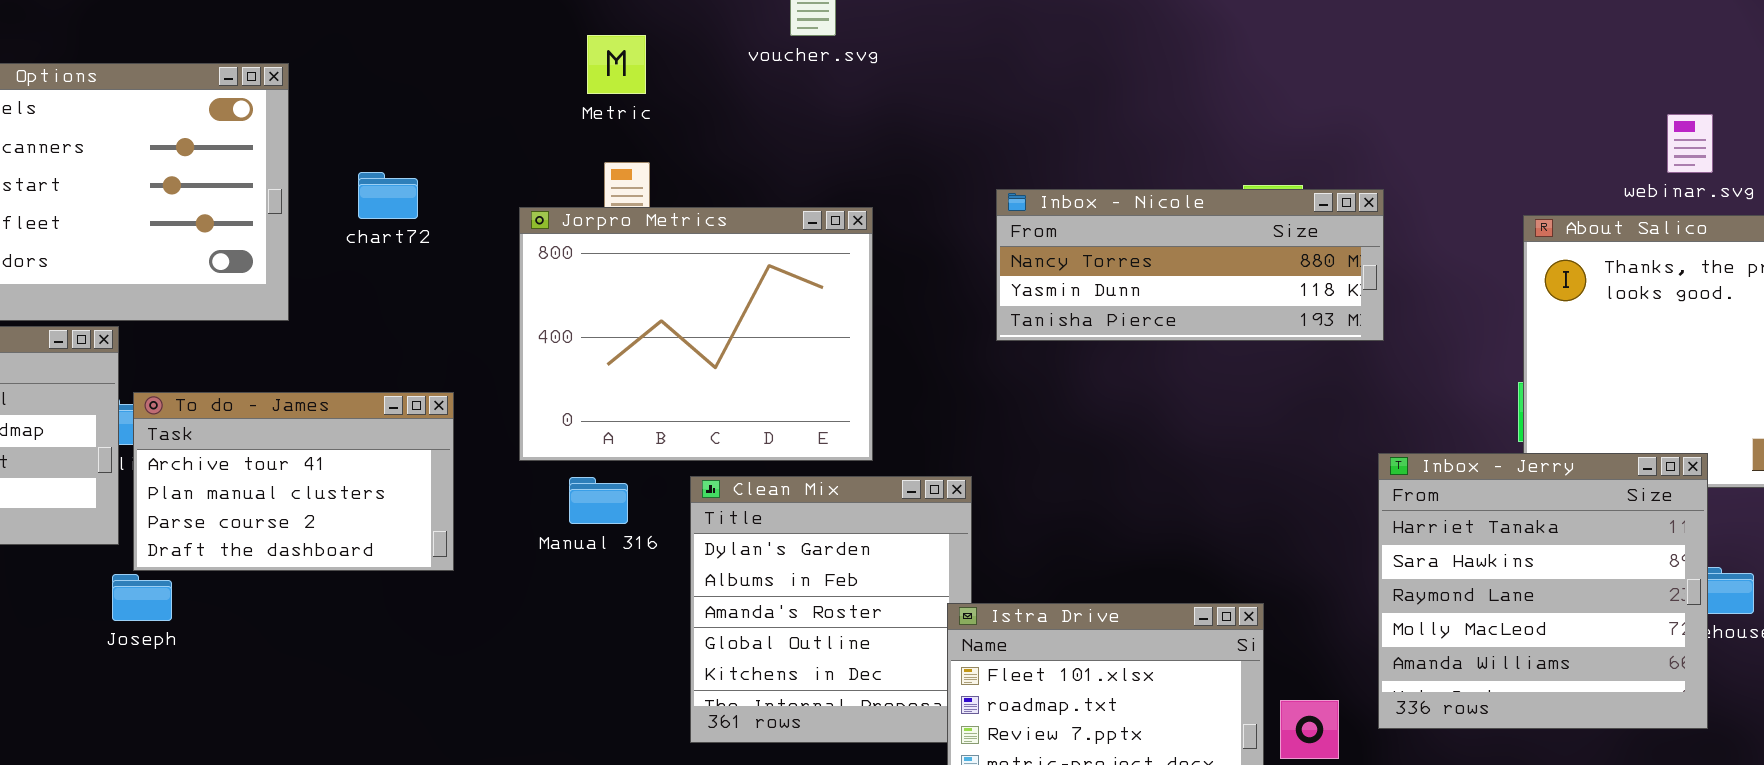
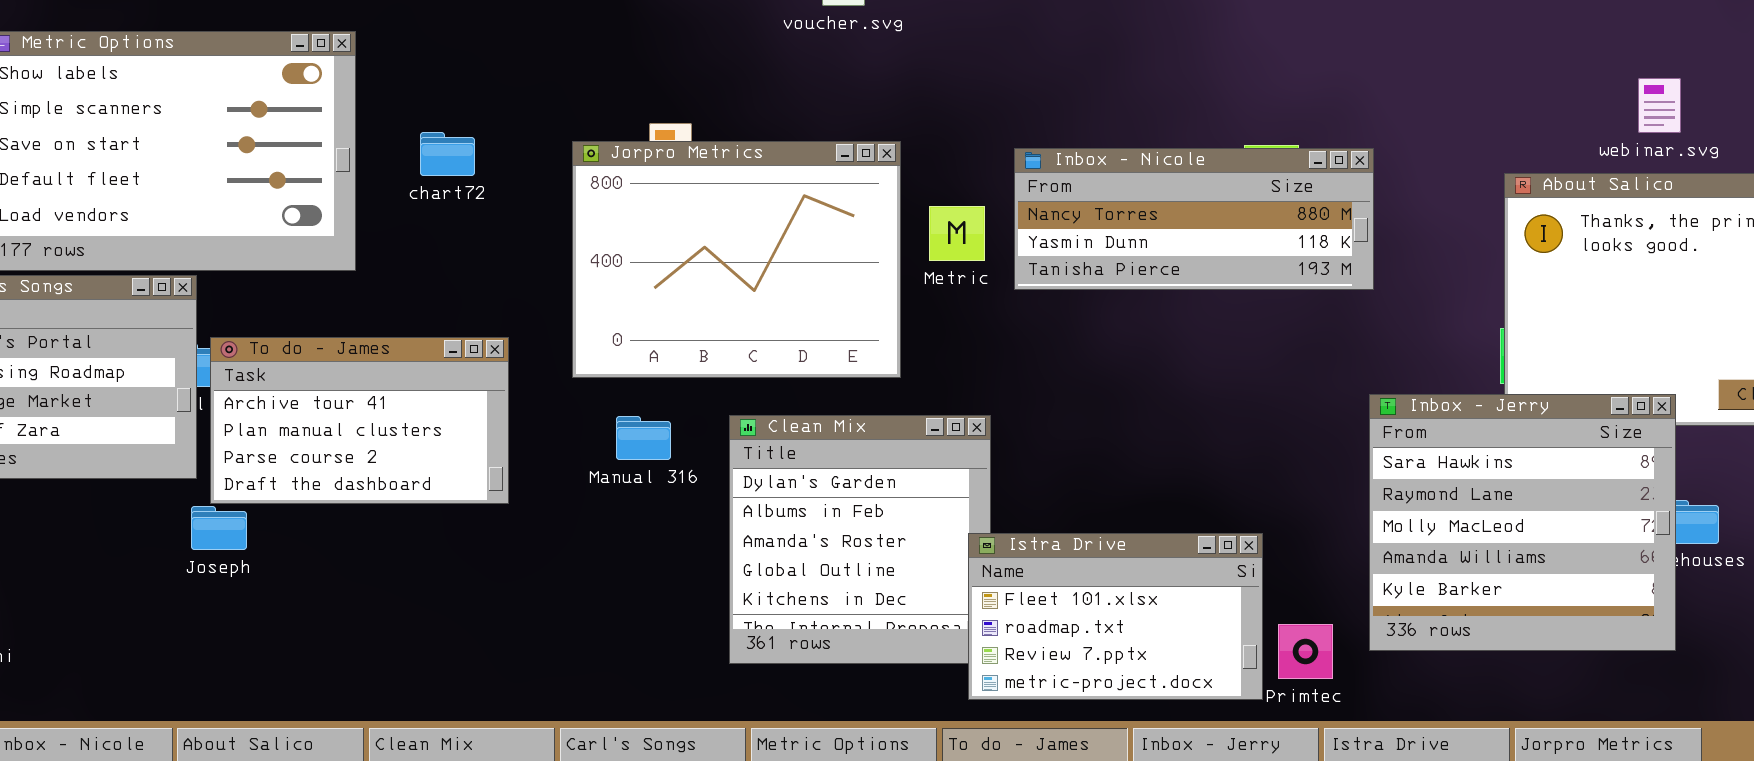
Metric: [587,35,646,94] -> [929,206,985,261], moved
Jorpro Metrics: [519,207,873,461] -> [572,141,901,378], moved
Inbox - Jerry: [1378,453,1708,729] -> [1369,394,1676,651], scrolled down 1 row

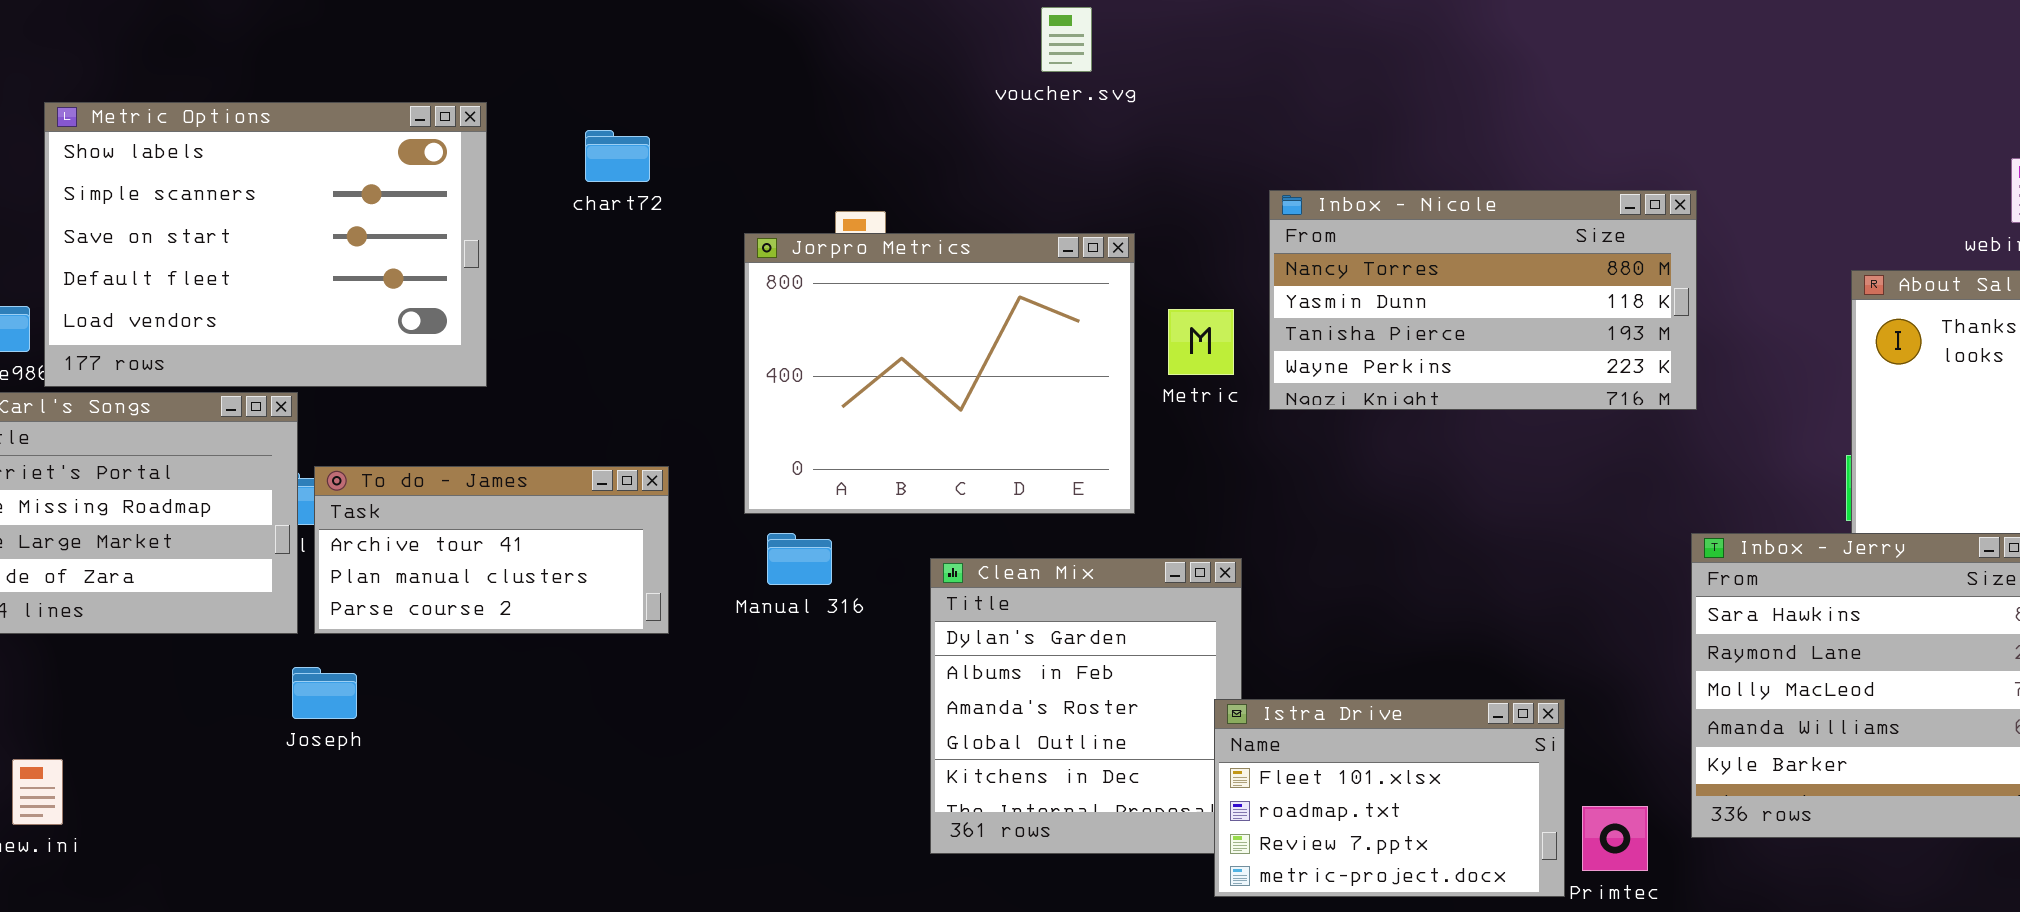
chart72: [420,132,475,176] -> [585,130,650,182], moved
Inbox - Nicole: [1014,148,1374,290] -> [1269,190,1697,410], resized
To do - James: [210,337,509,504] -> [314,466,669,634], resized
Manual 316: [616,416,671,460] -> [767,533,832,585], moved

